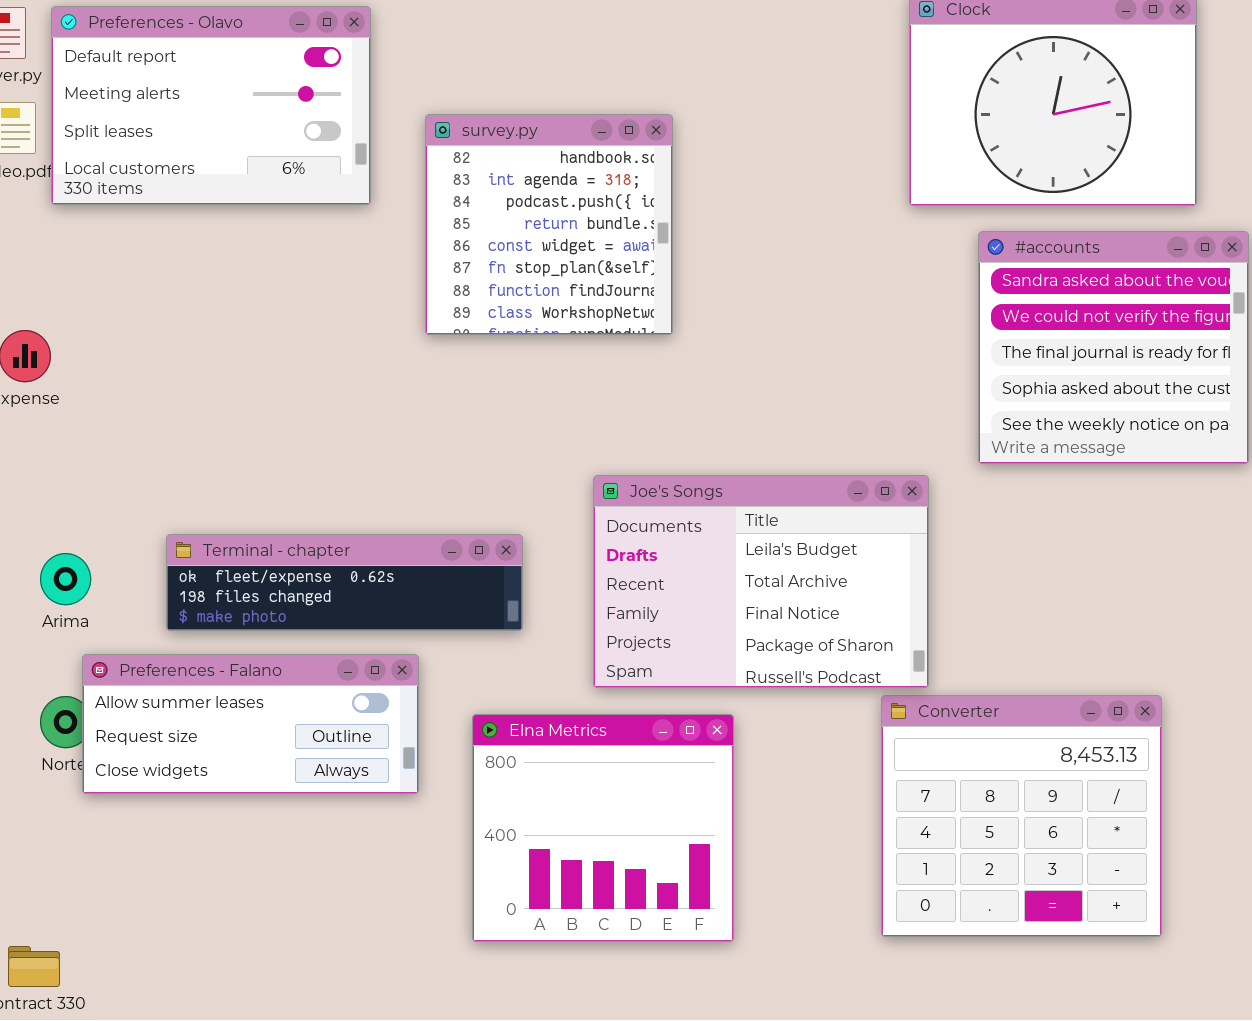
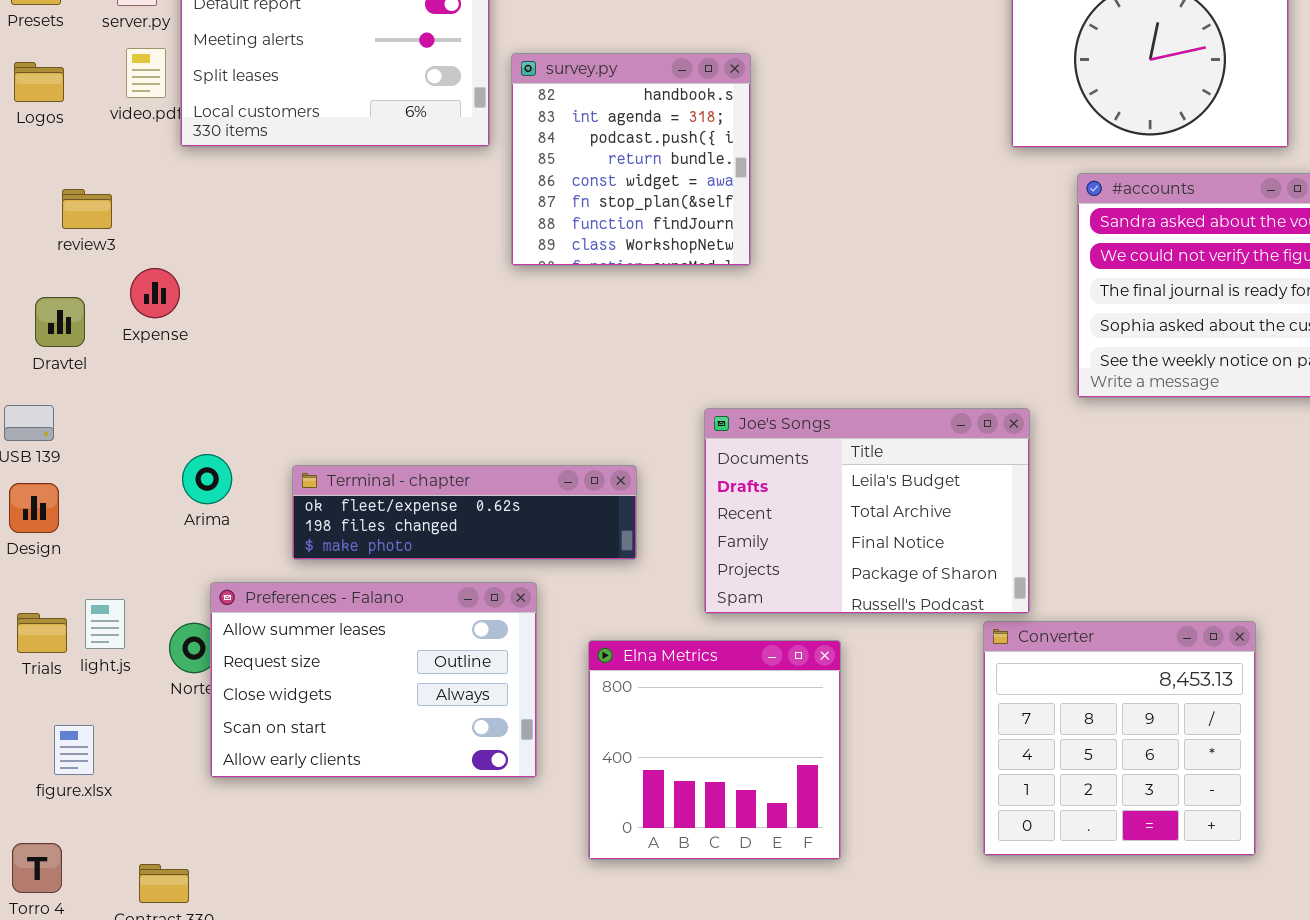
survey.py: [425,114,673,335] -> [511,53,751,266], moved
Arima: [40,553,91,605] -> [182,454,232,504], moved
Preferences - Falano: [82,654,419,794] -> [210,582,537,778], resized

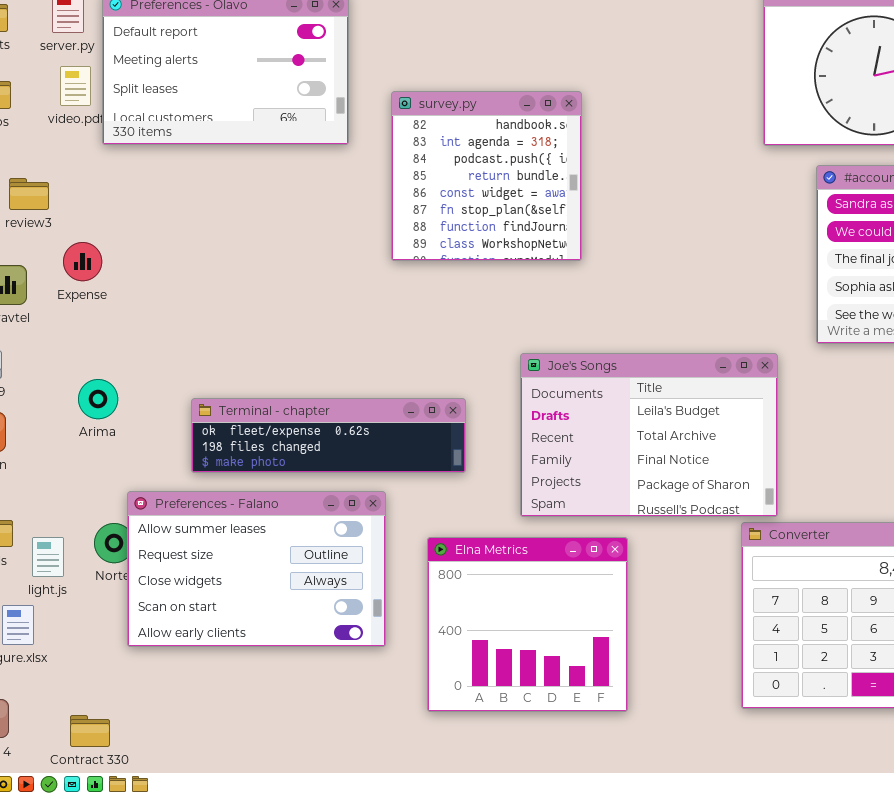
survey.py: [511,53,751,266] -> [391,91,582,261], moved
Arima: [182,454,232,504] -> [78,379,118,419], moved
light.js: [85,599,125,649] -> [32,537,64,577], moved

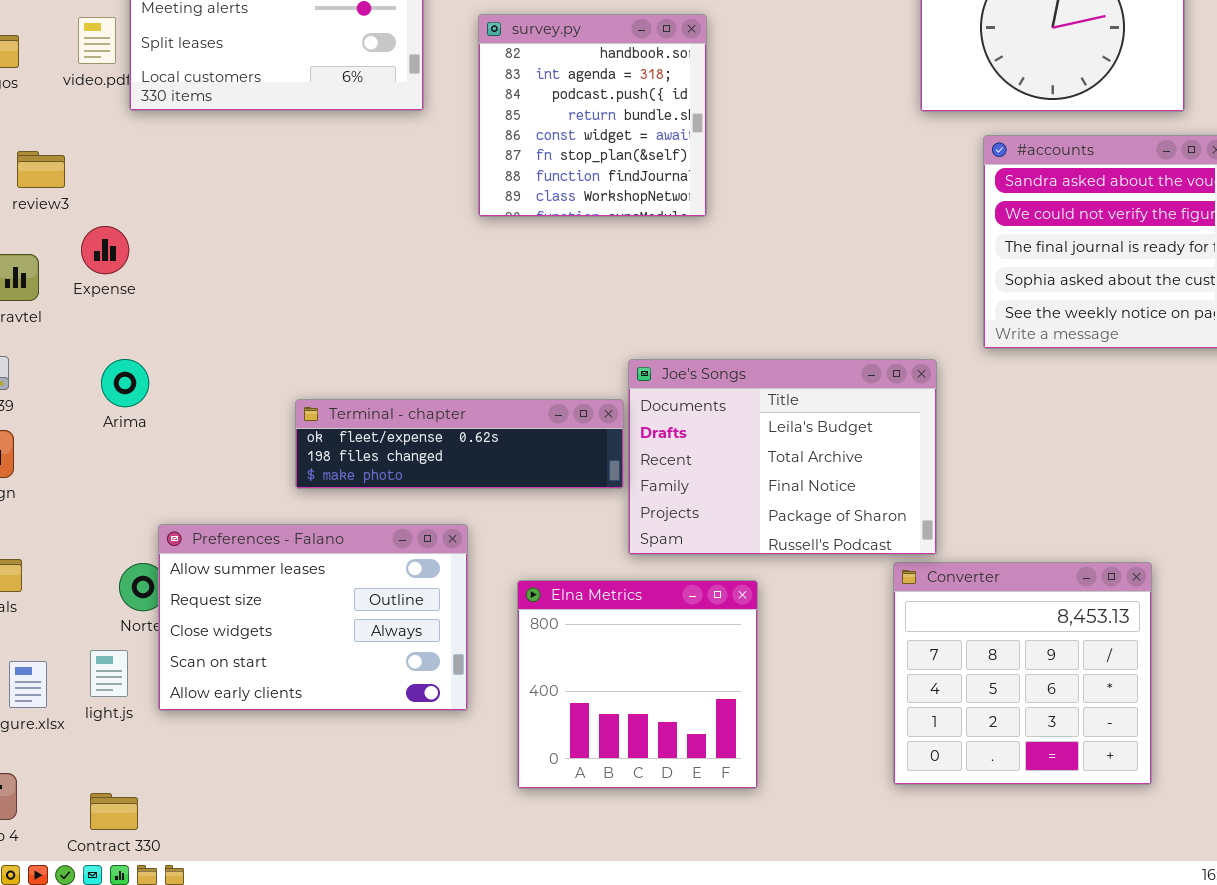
survey.py: [391,91,582,261] -> [478,14,707,217], moved
Arima: [78,379,118,419] -> [101,359,149,407], moved
Terminal - chapter: [191,398,466,473] -> [295,399,624,489], moved
light.js: [32,537,64,577] -> [90,650,128,697], moved

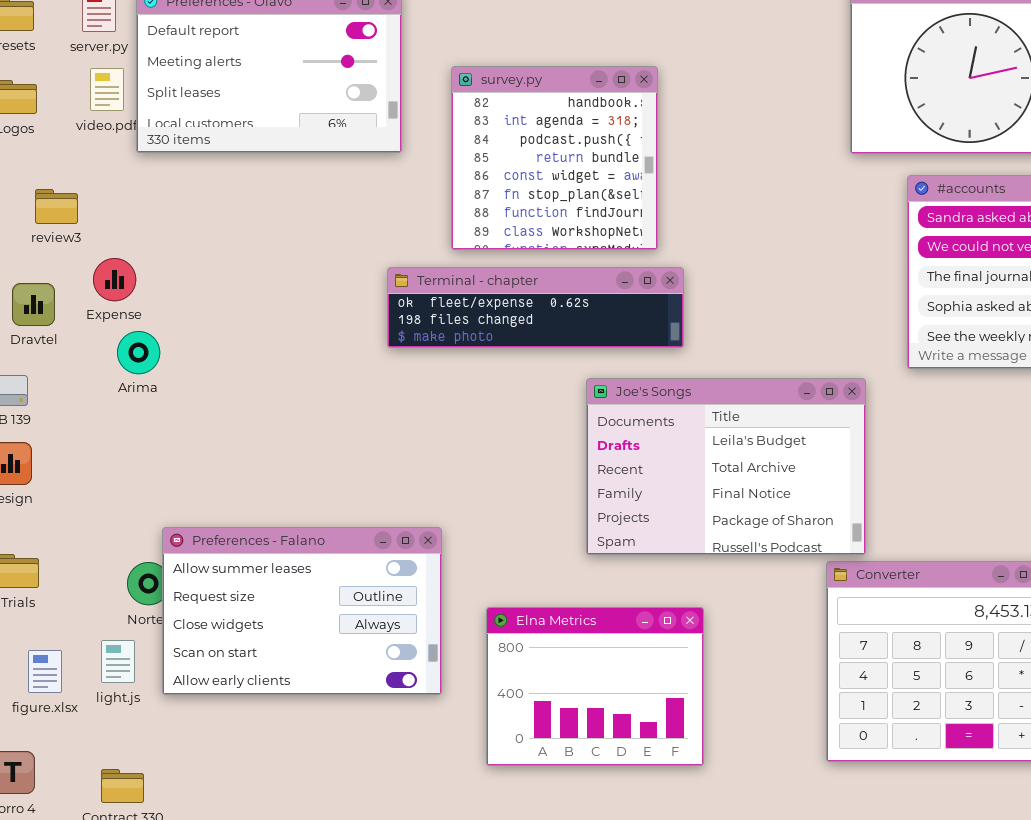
Arima: [101,359,149,407] -> [117,331,160,374], moved
Terminal - chapter: [295,399,624,489] -> [387,267,684,348], moved
Elna Metrics: [517,580,758,789] -> [486,607,704,766], resized

